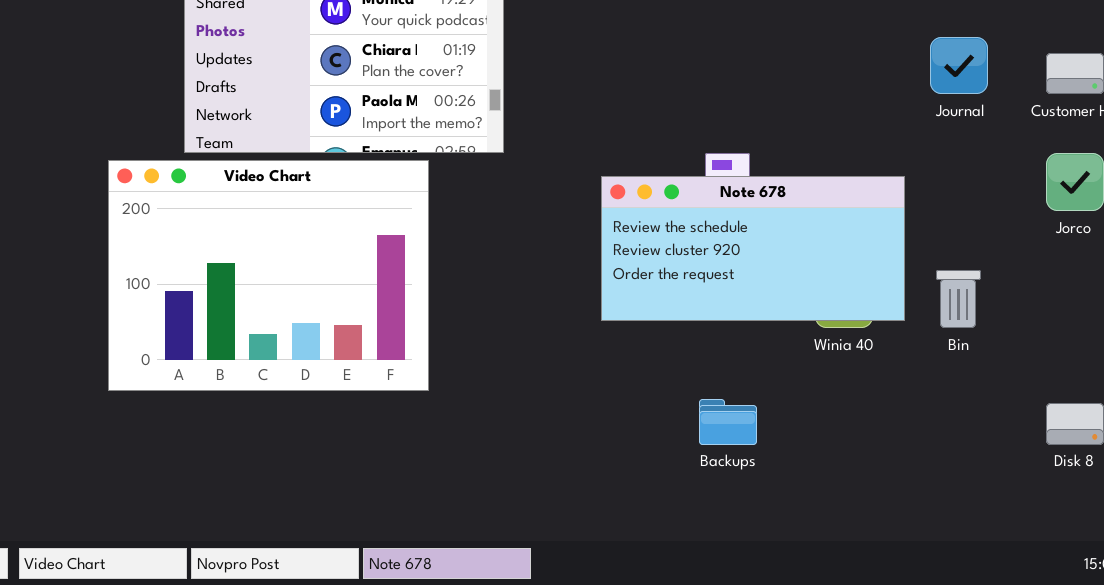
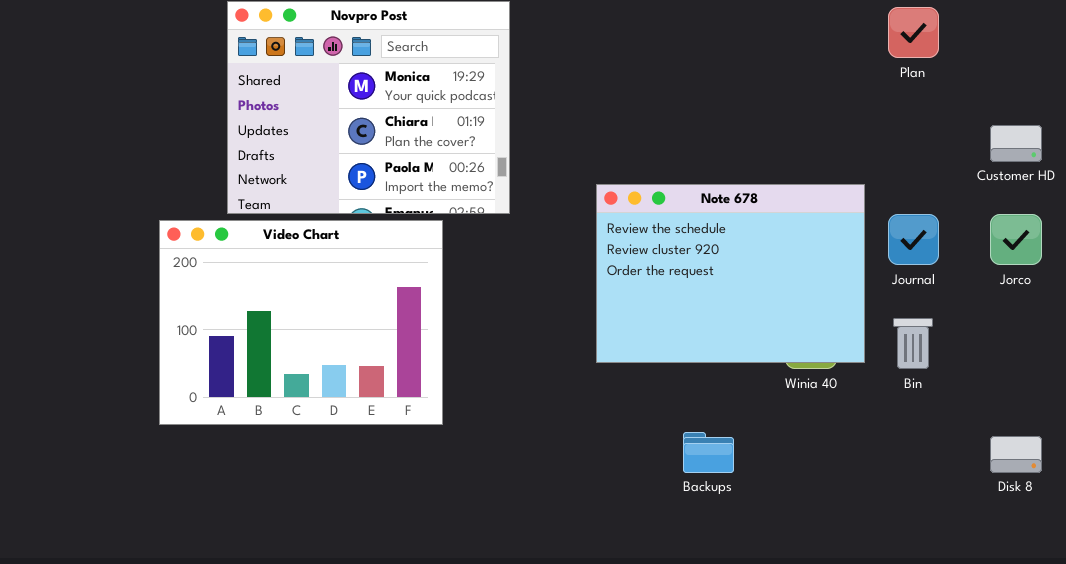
Journal: [930,37,988,94] -> [888,214,939,265], moved
Note 678: [601,176,905,321] -> [596,184,865,363], resized

